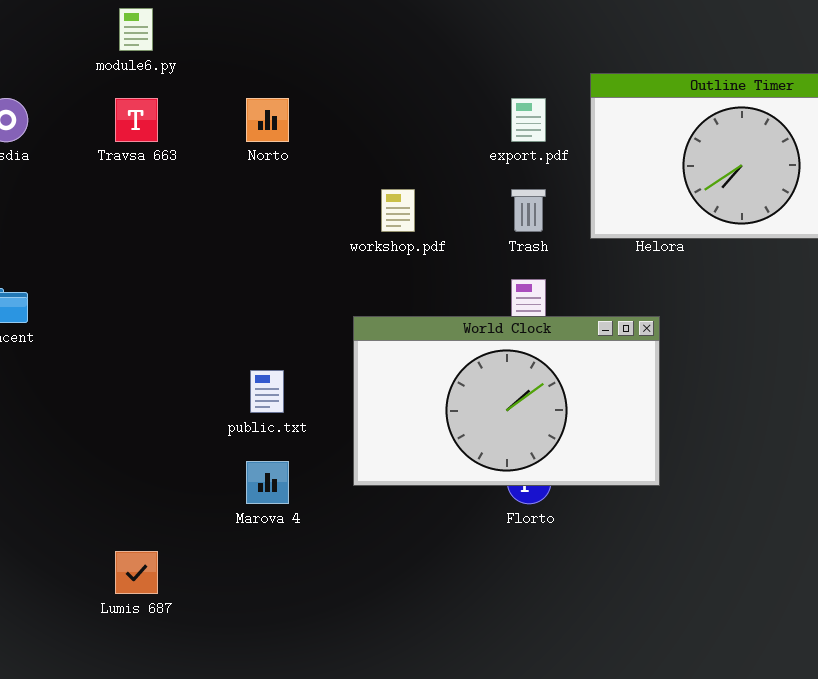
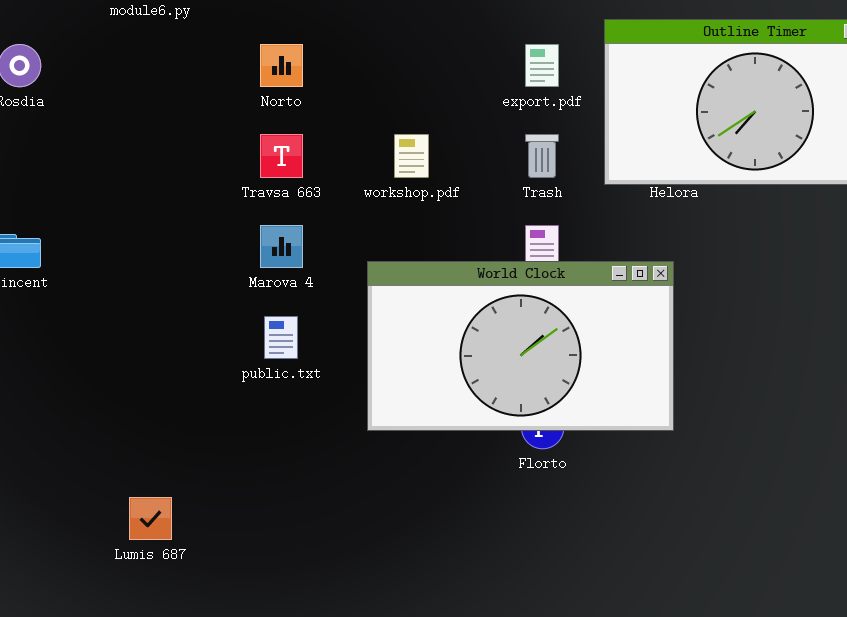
Travsa 663: [115,98,158,142] -> [260,134,303,178], moved
Marova 4: [246,461,289,504] -> [260,225,303,268], moved

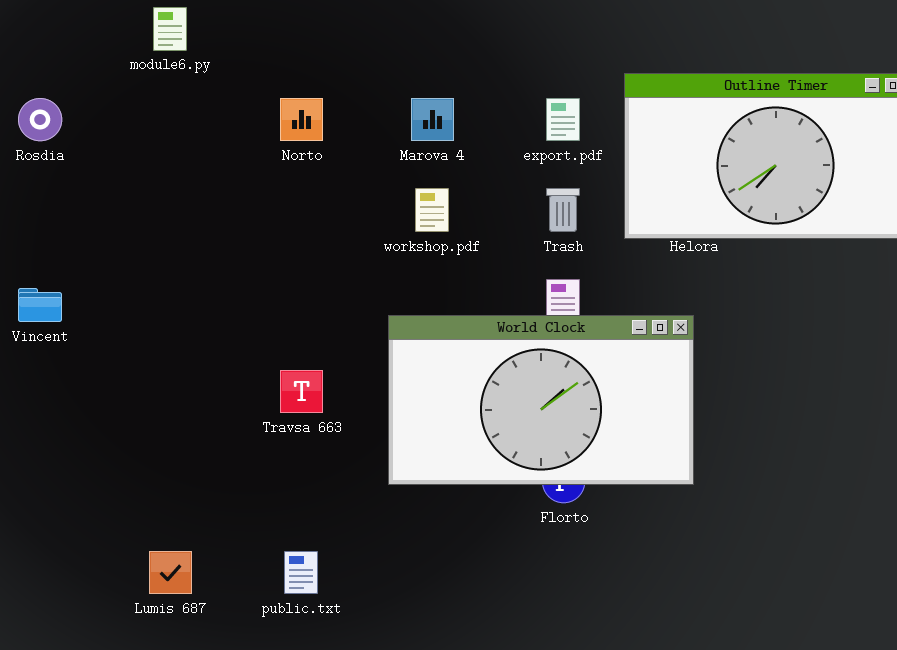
Travsa 663: [260,134,303,178] -> [280,370,323,413], moved
Marova 4: [260,225,303,268] -> [411,98,454,141], moved
public.txt: [264,316,298,359] -> [284,551,318,594], moved

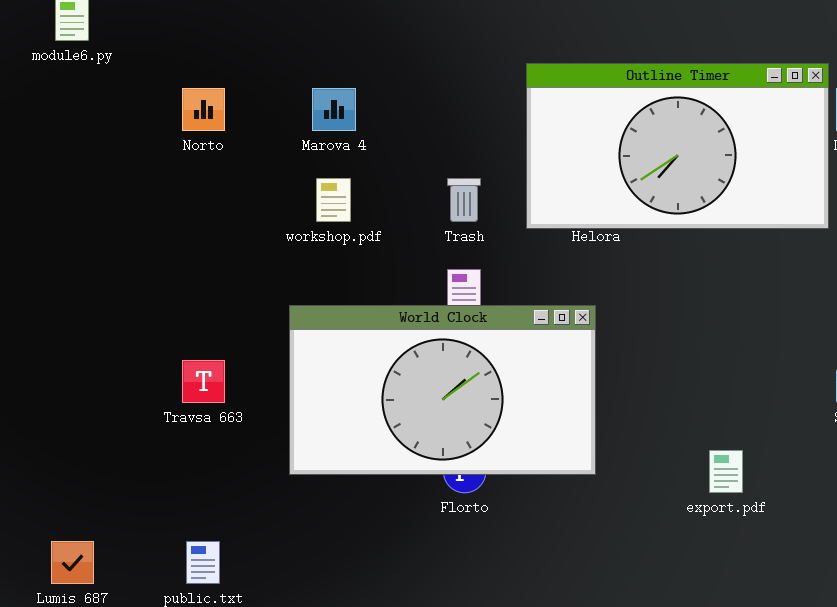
export.pdf: [546,98,580,141] -> [709,450,743,493], moved

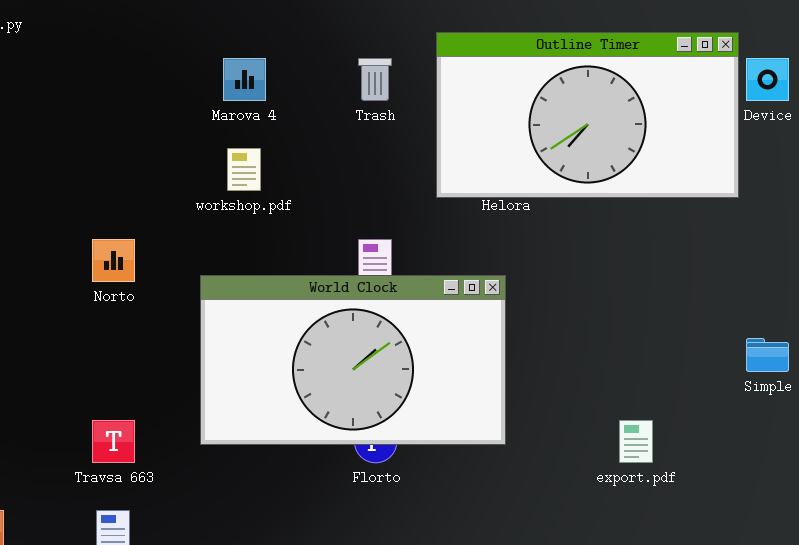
Norto: [182,88,225,131] -> [92,239,135,282], moved
Trash: [447,178,481,222] -> [358,58,392,101], moved
Travsa 663: [182,360,225,403] -> [92,420,135,463], moved

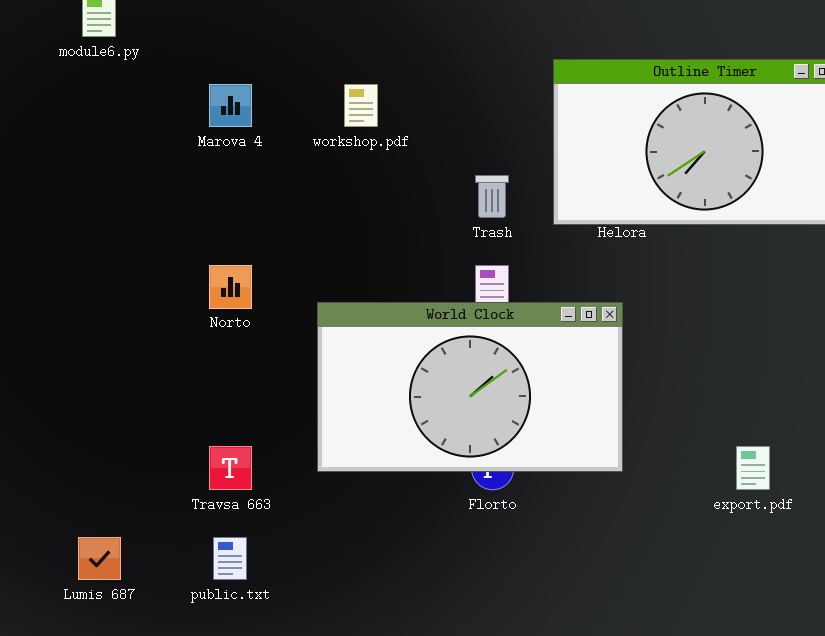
Marova 4: [223,58,266,101] -> [209,84,252,127], moved
Trash: [358,58,392,101] -> [475,175,509,218], moved
workshop.pdf: [227,148,261,191] -> [344,84,378,127], moved

